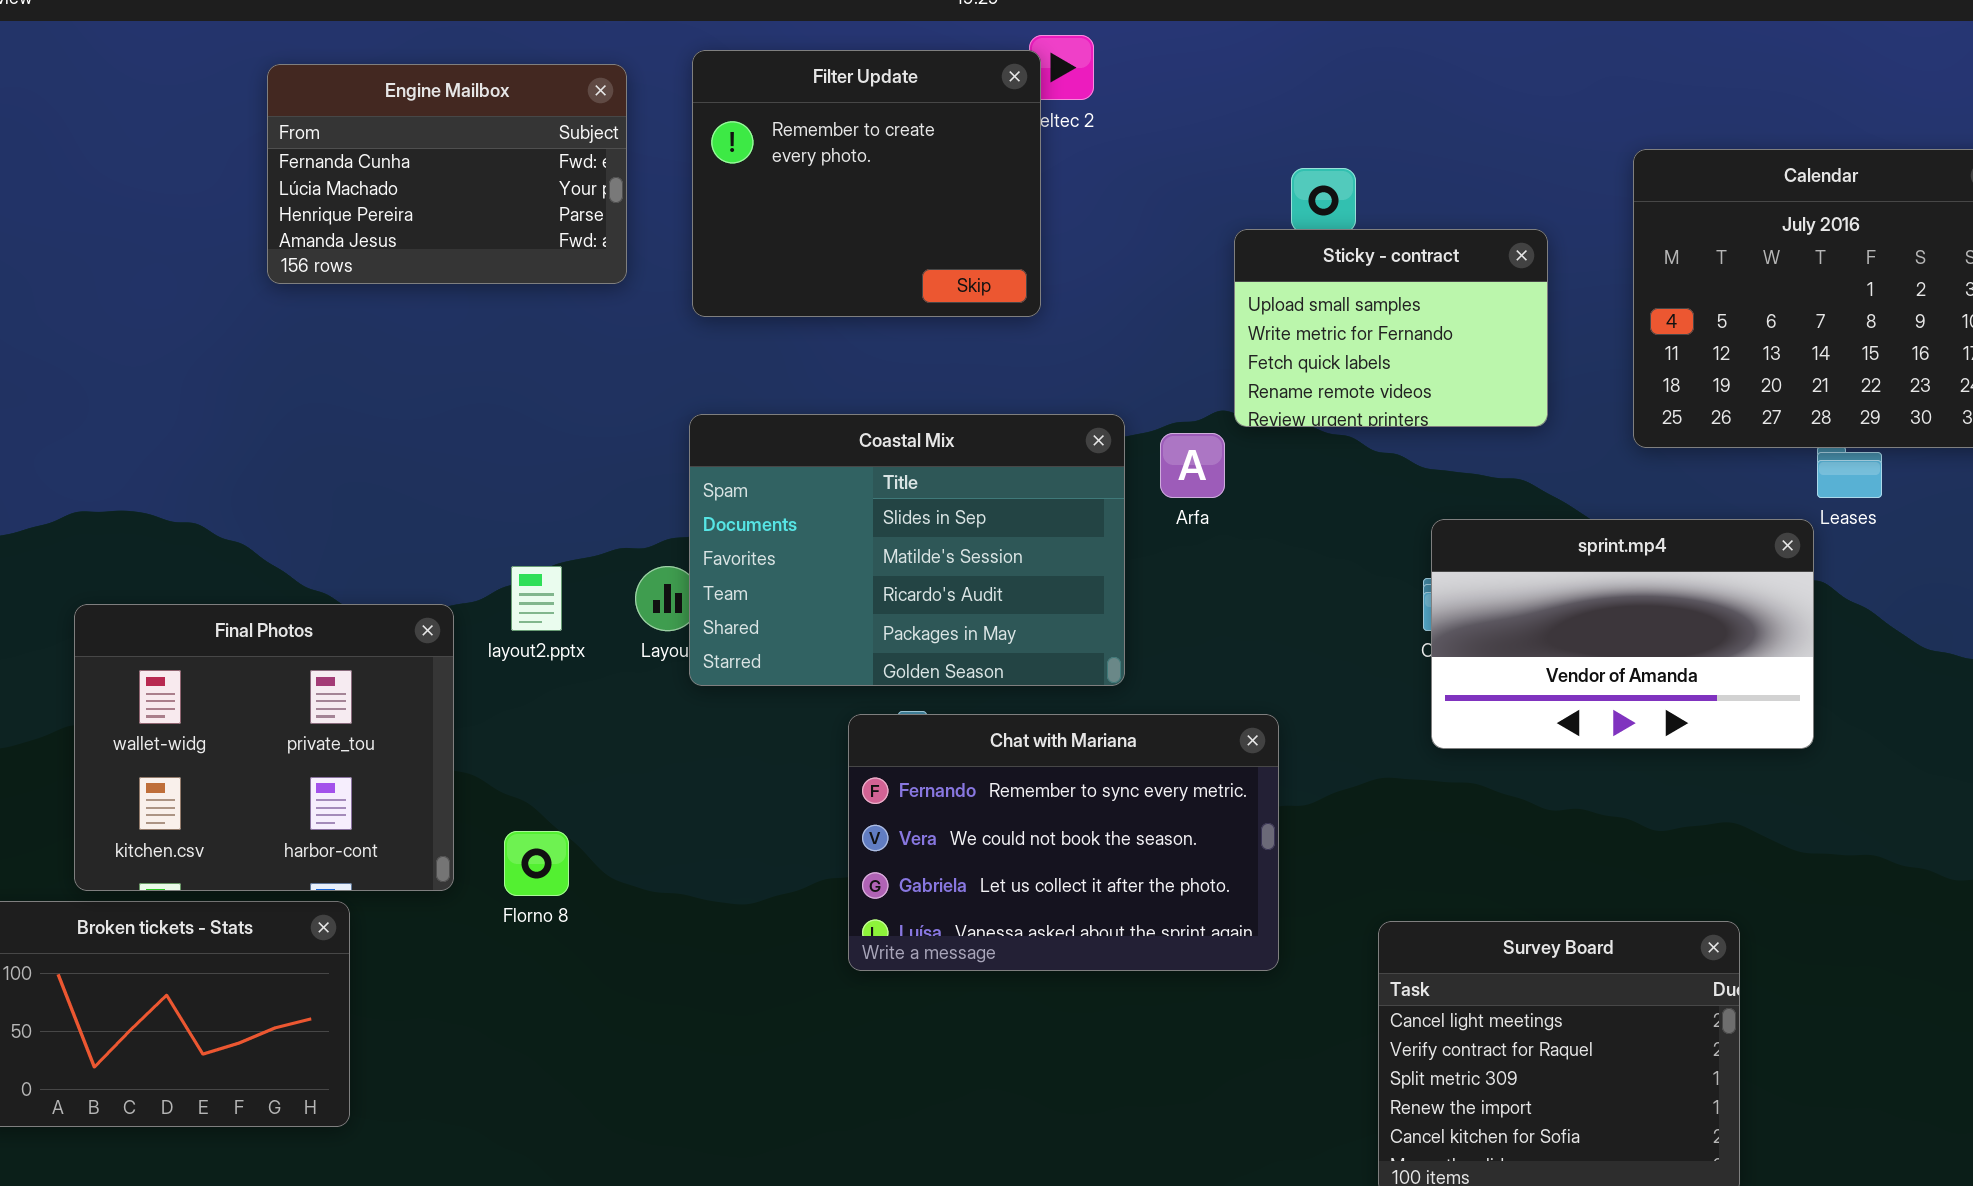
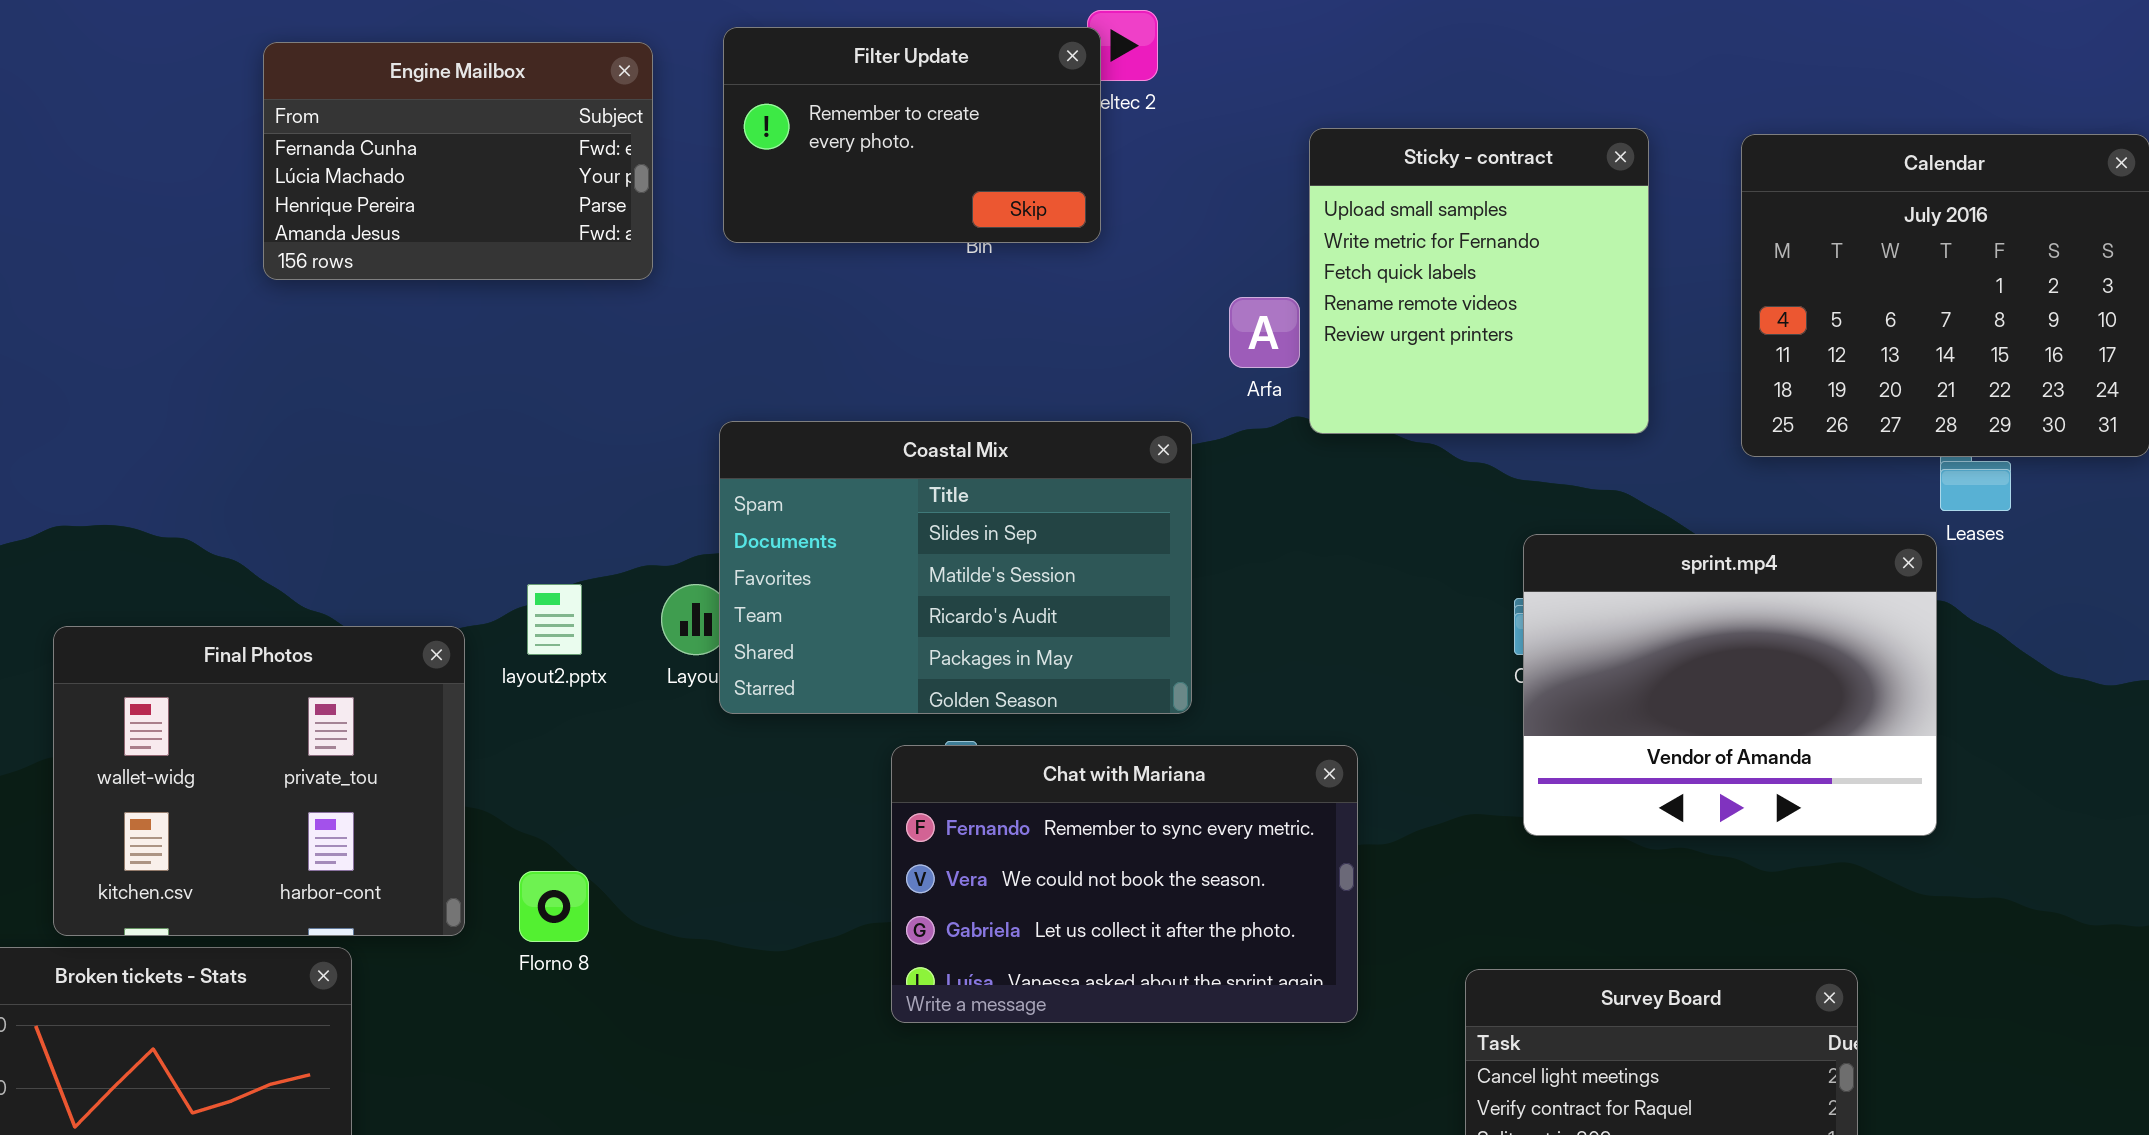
Filter Update: [692,50,1041,317] -> [723,27,1101,243], resized
Sticky - contract: [1234,229,1548,427] -> [1309,128,1649,434], resized
Arfa: [1160,433,1225,498] -> [1229,297,1300,368], moved
sprint.mp4: [1431,519,1814,749] -> [1523,534,1937,836], resized

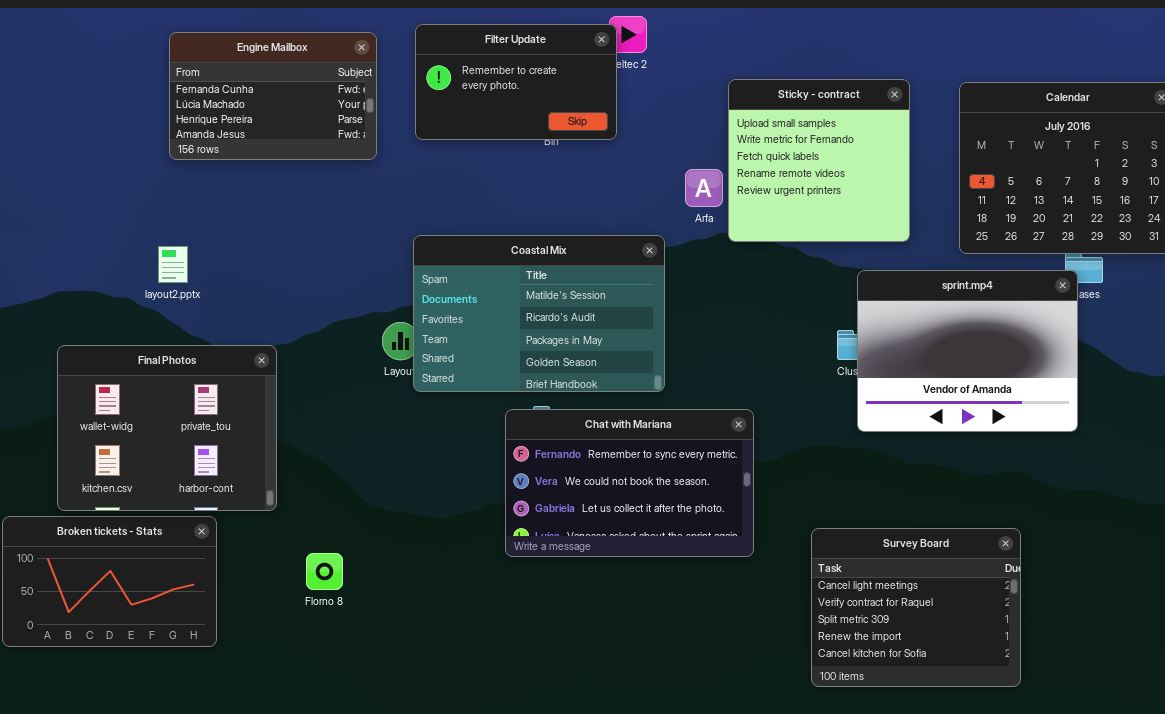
Coastal Mix: [719,421,1192,714] -> [413,235,665,392], scrolled down 1 row
sprint.mp4: [1523,534,1937,836] -> [857,270,1078,432], moved
layout2.pptx: [527,584,582,655] -> [158,246,188,283], moved
Florno 8: [519,871,589,942] -> [306,553,343,590], moved

